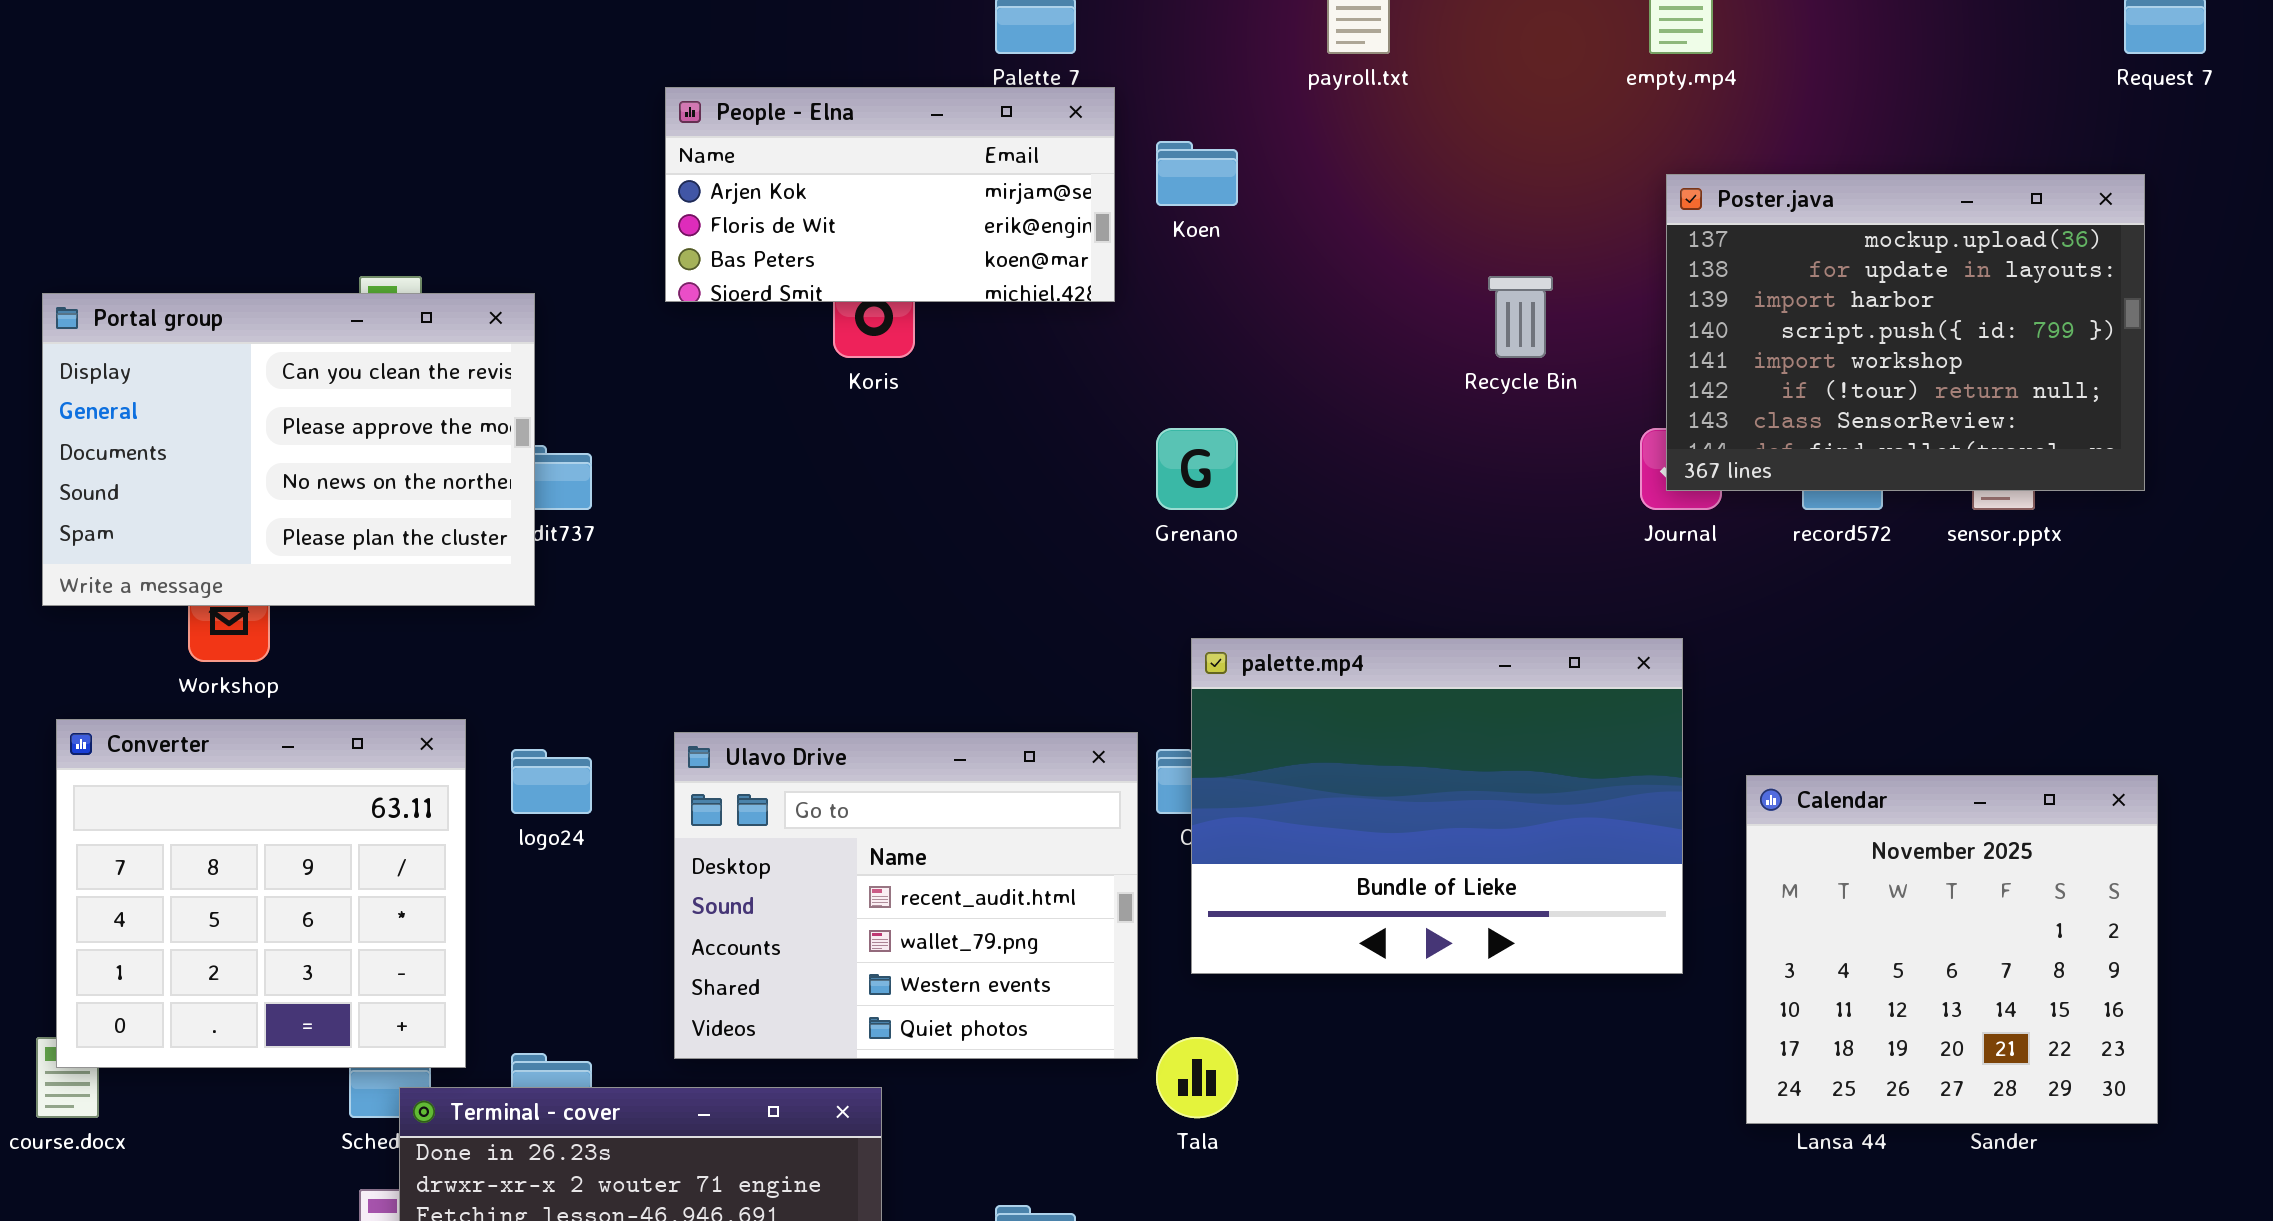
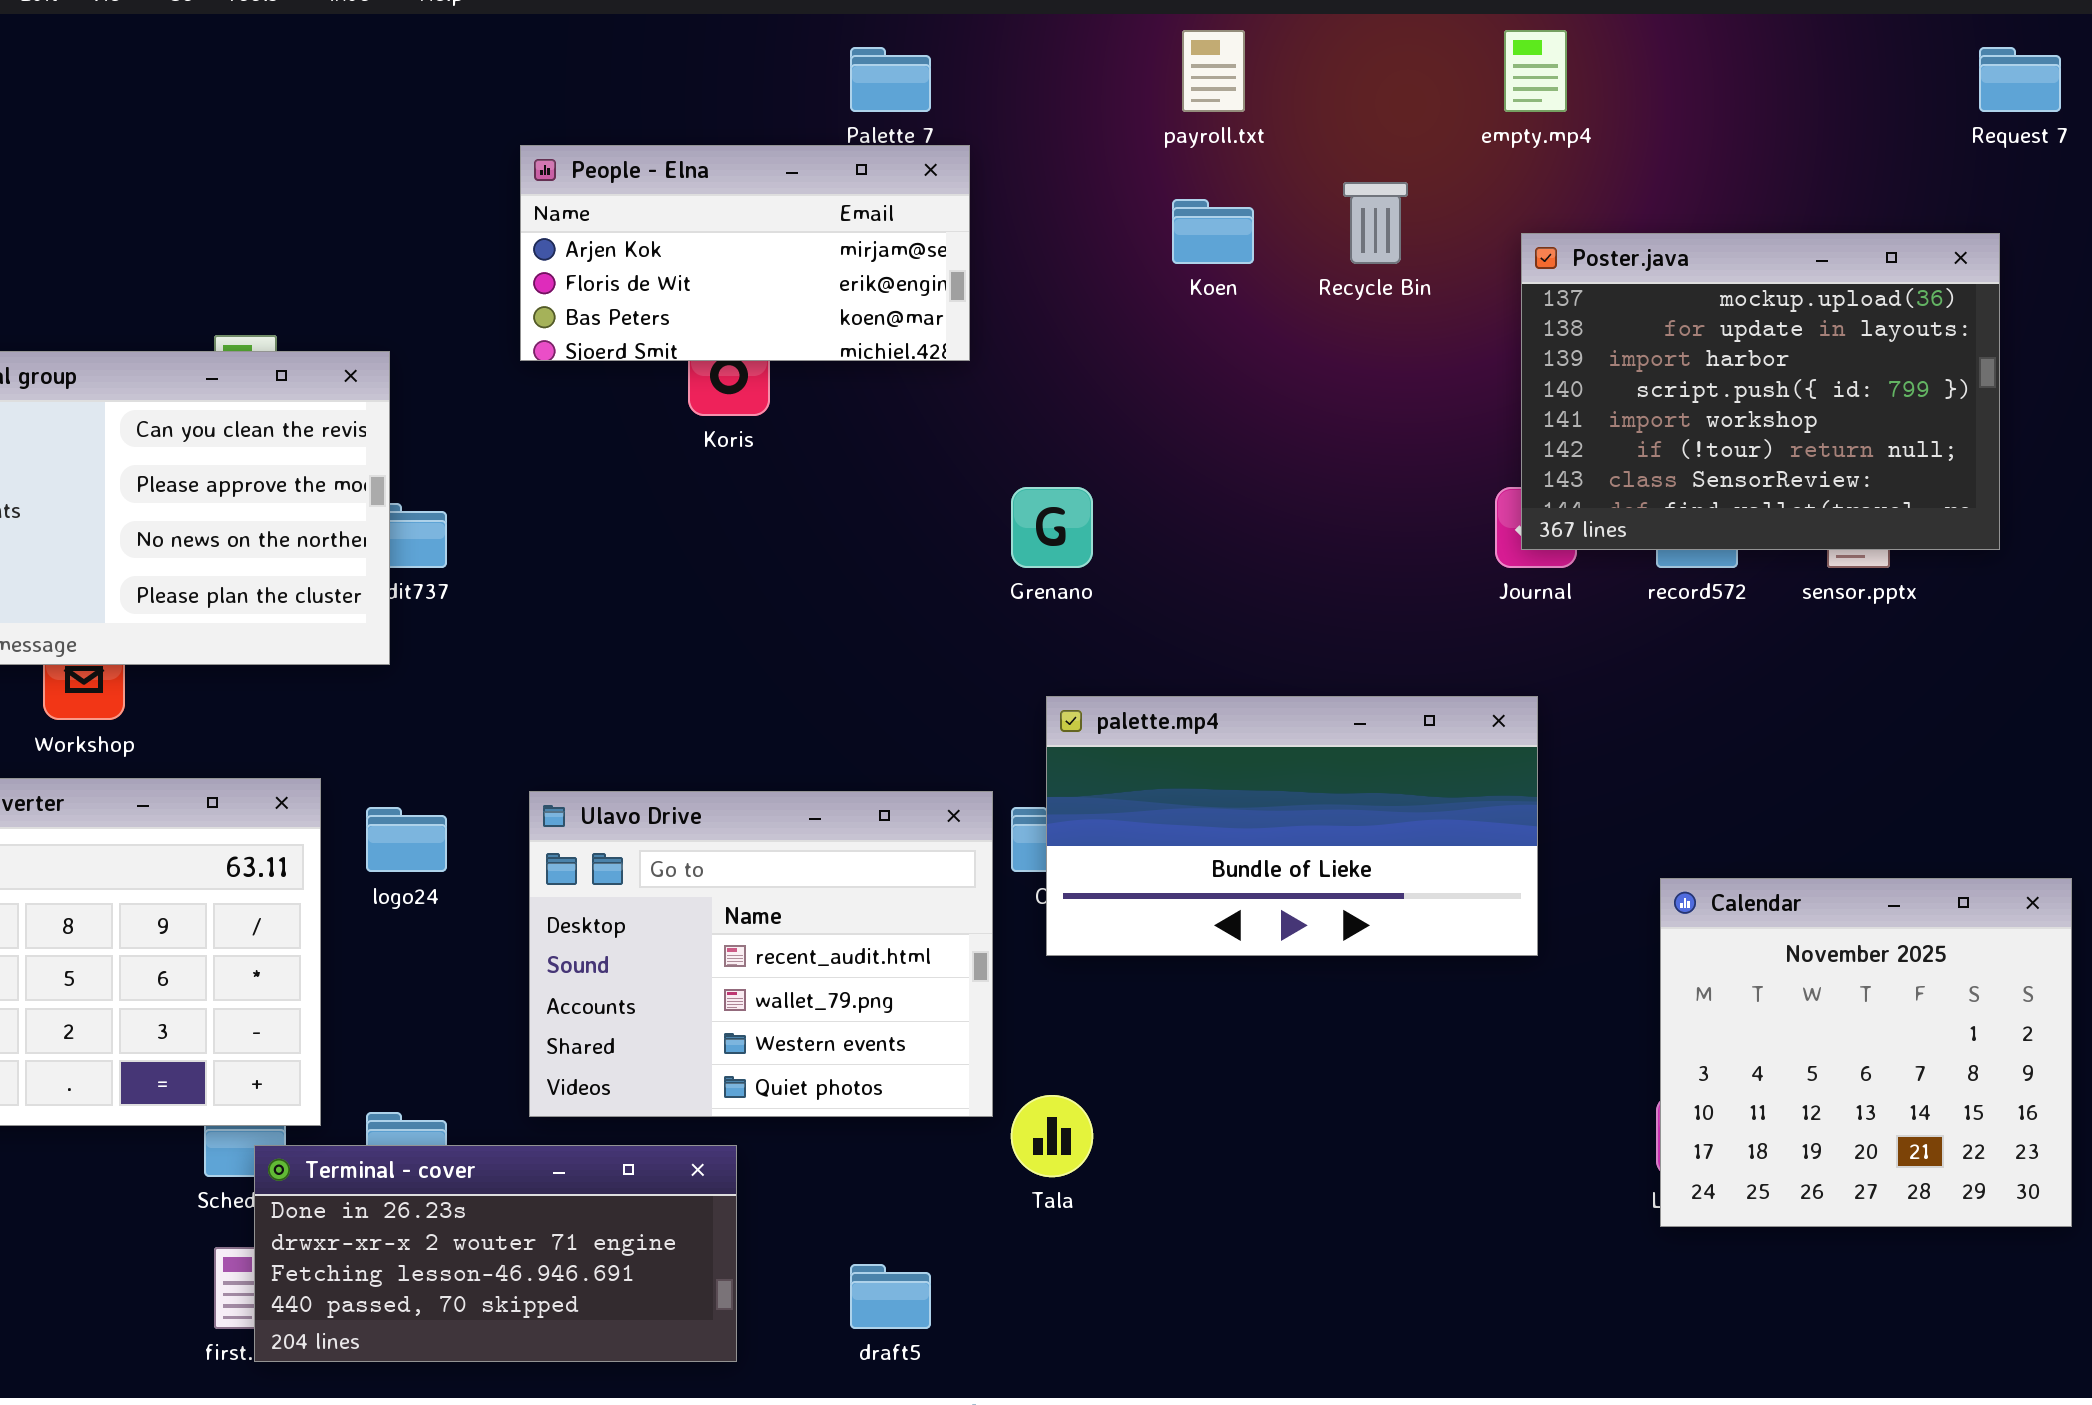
Koen: [1156,141,1238,206] -> [1172,199,1254,264], moved
Recycle Bin: [1488,276,1553,358] -> [1343,182,1408,264], moved
palette.mp4: [1191,638,1683,974] -> [1046,696,1538,956], resized
Calendar: [1746,775,2158,1124] -> [1660,878,2072,1227], moved

